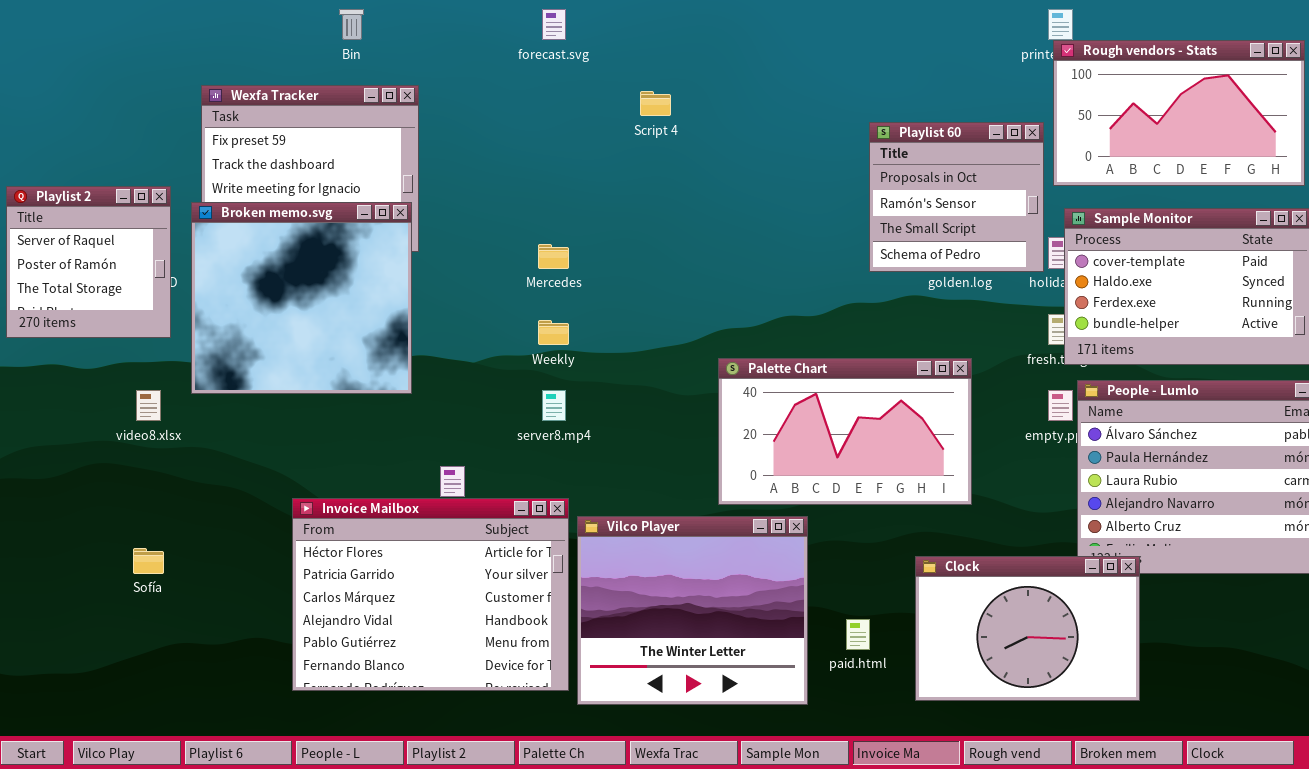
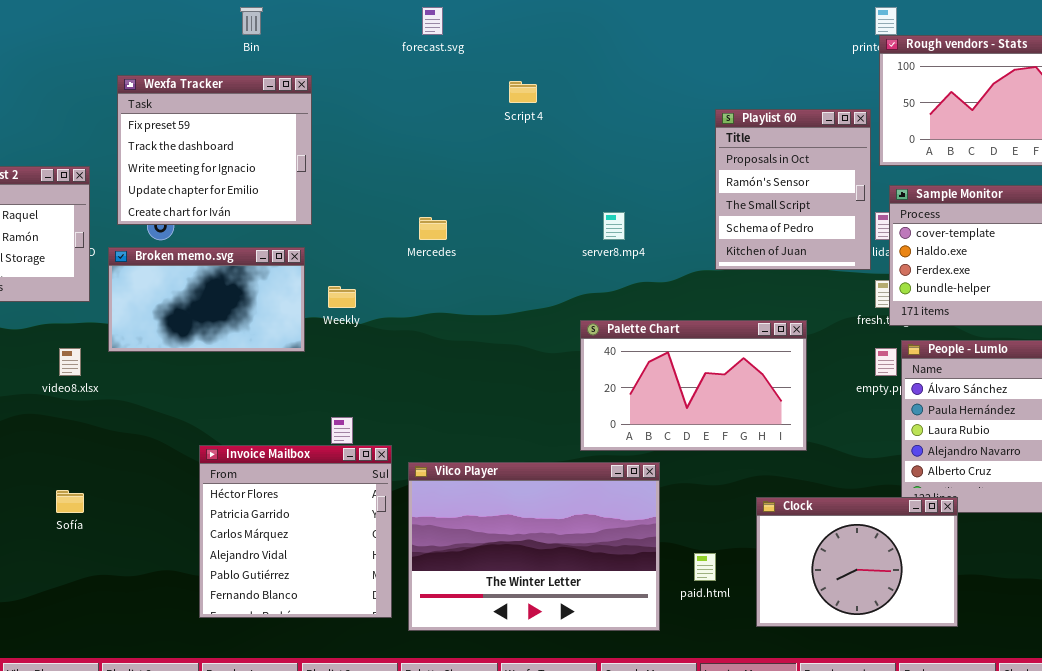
Playlist 60: [869,122,1044,272] -> [715,109,871,270], resized
Broken memo.svg: [191,202,412,394] -> [108,247,305,352], resized
Weekly: [538,320,569,345] -> [328,286,356,308], moved
server8.mp4: [542,390,566,421] -> [603,212,625,240], moved
Invoice Mailbox: [292,498,569,691] -> [199,445,392,618], resized
Vilco Player: [577,516,808,705] -> [408,462,660,631], resized

